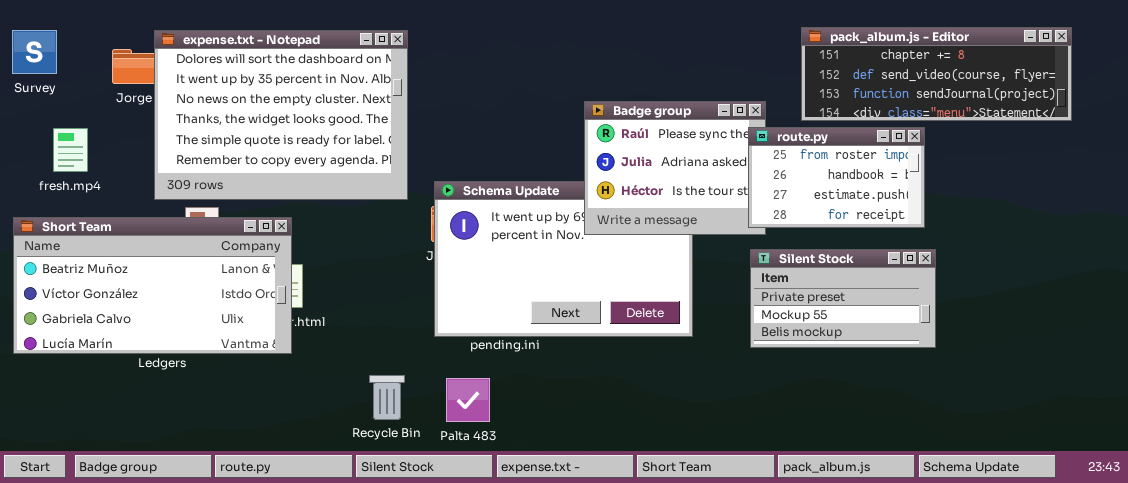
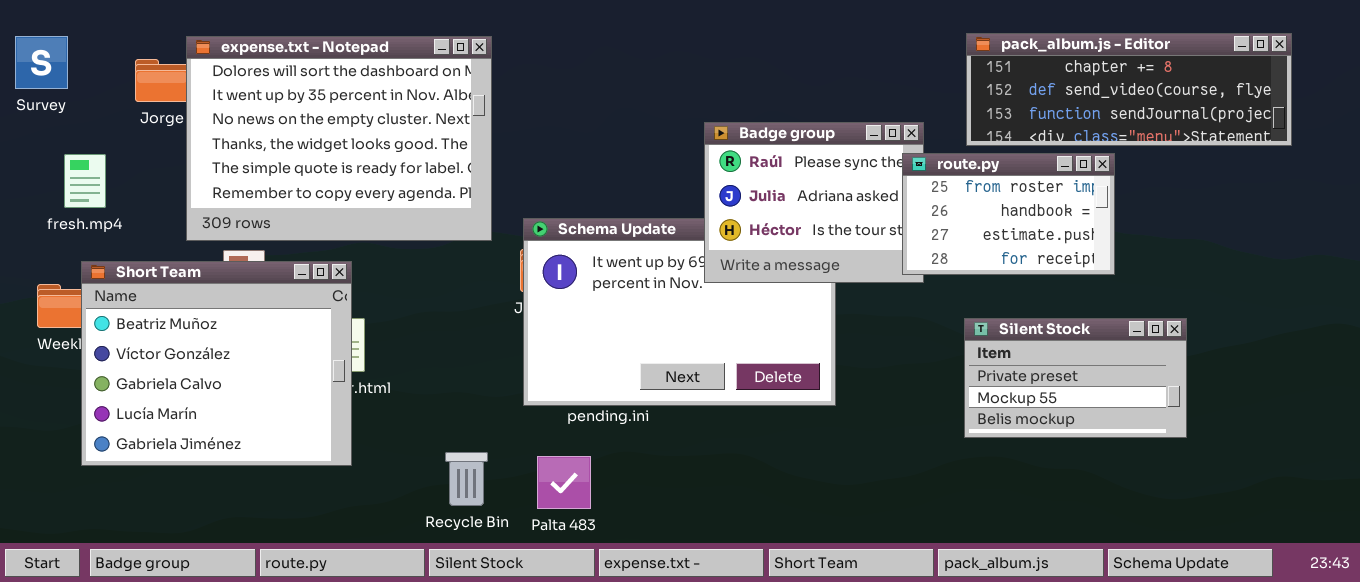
Short Team: [13,217,292,354] -> [81,261,352,466], resized
Silent Stock: [750,249,936,348] -> [964,318,1187,438], moved

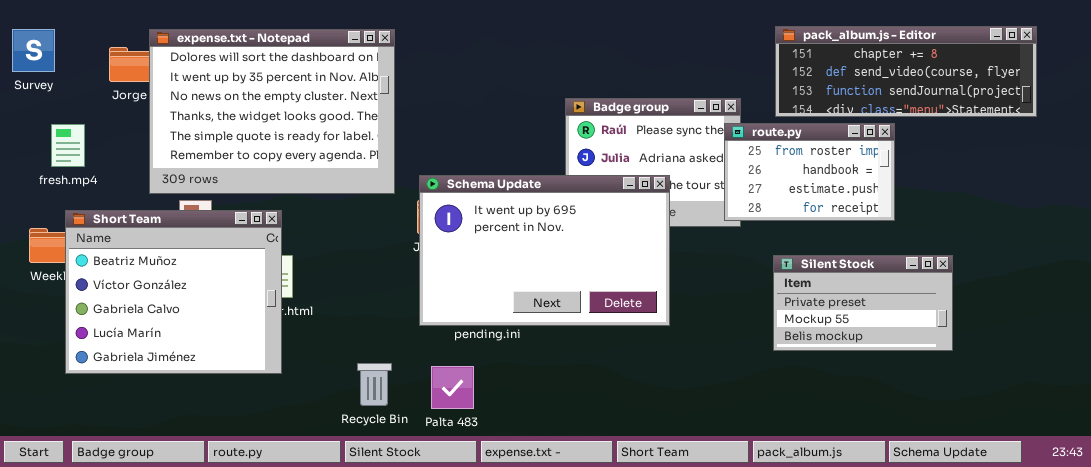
Schema Update: [523,218,836,406] -> [419,175,670,326], raised

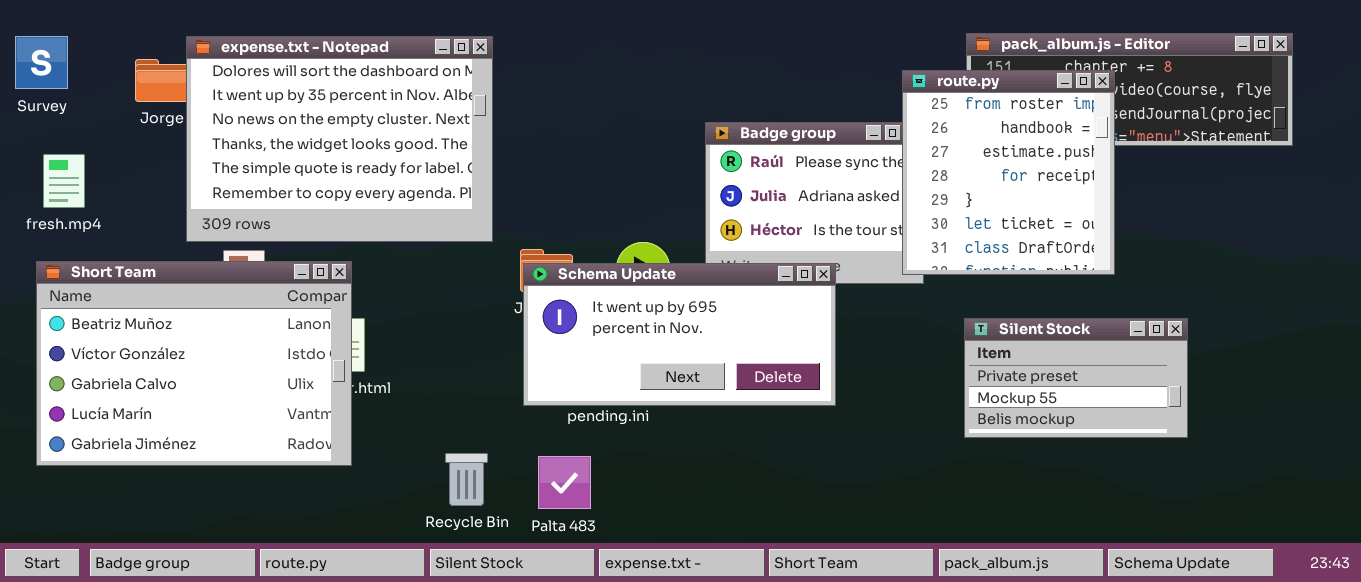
route.py: [724,123,895,221] -> [902,70,1115,275], resized
fresh.mp4: [51,124,85,167] -> [43,154,85,208], moved
Schema Update: [419,175,670,326] -> [523,263,836,406], resized
Short Team: [65,210,282,374] -> [36,261,352,466], resized

